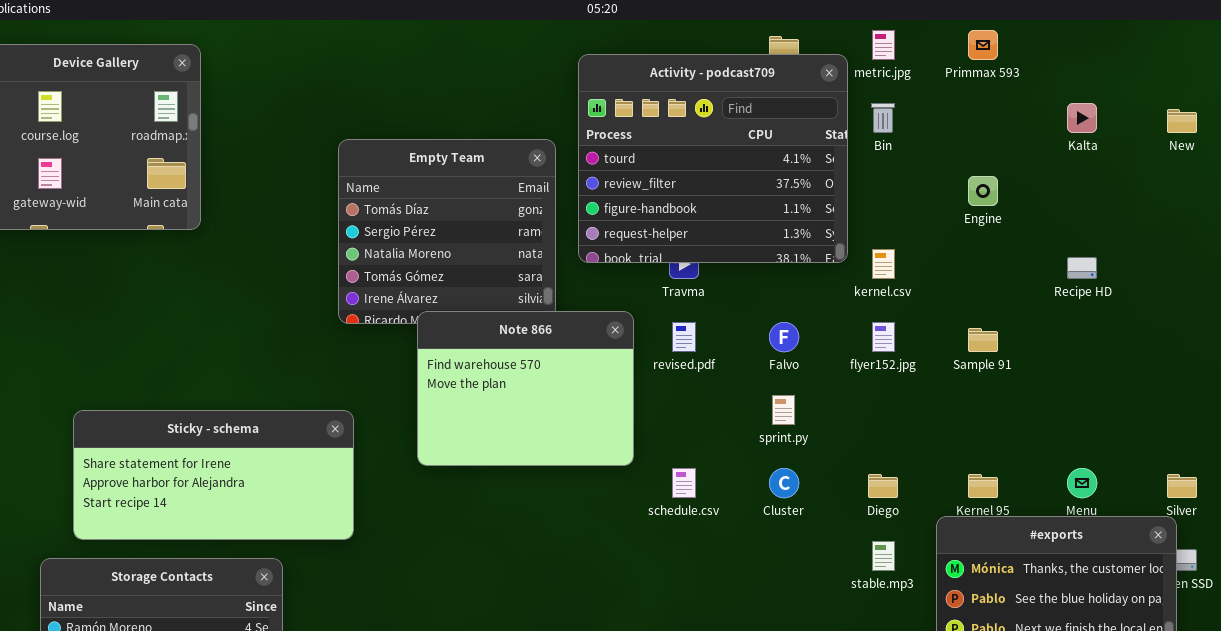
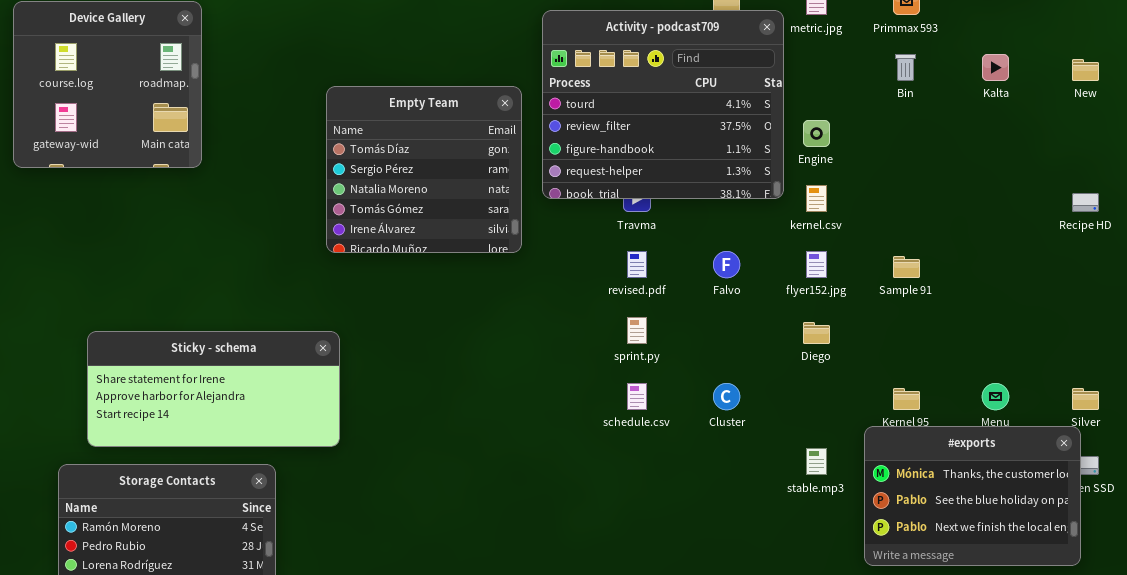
Bin: [871,103,895,133] -> [895,54,916,81], moved
Engine: [968,176,998,206] -> [803,120,830,147], moved
Recipe HD: [1067,257,1097,279] -> [1072,193,1099,212], moved
Note 866: [417,311,634,466] -> none, closed
sprint.py: [772,395,795,425] -> [627,317,647,344], moved
Diego: [868,474,898,498] -> [803,322,830,344], moved

